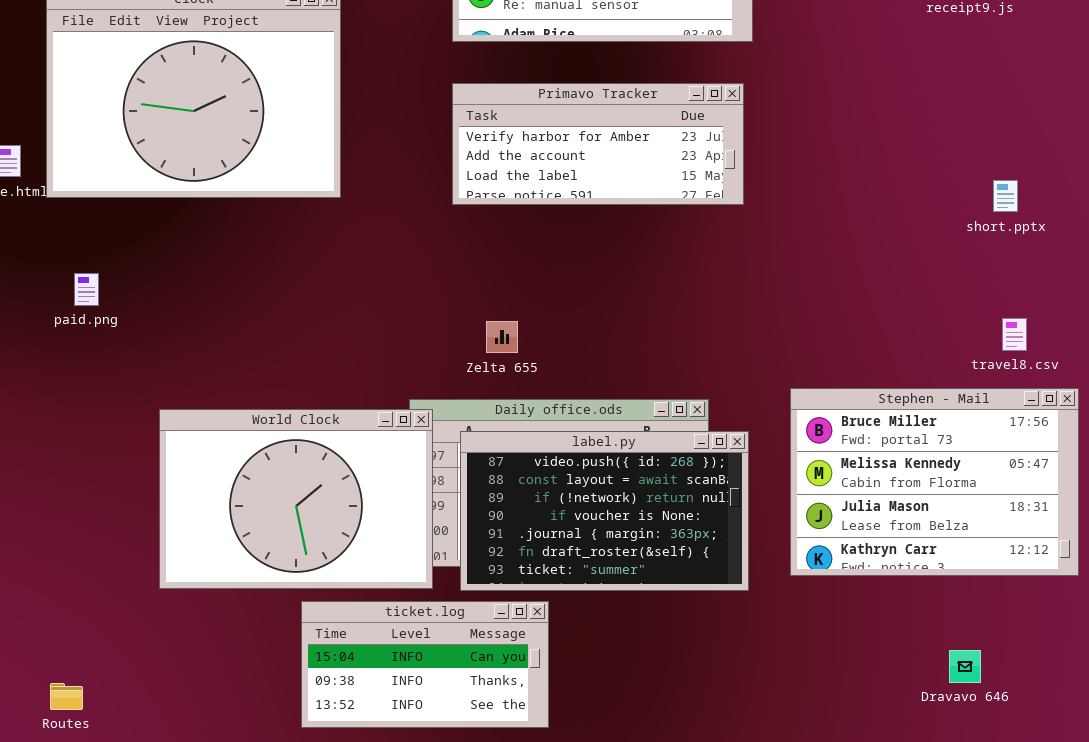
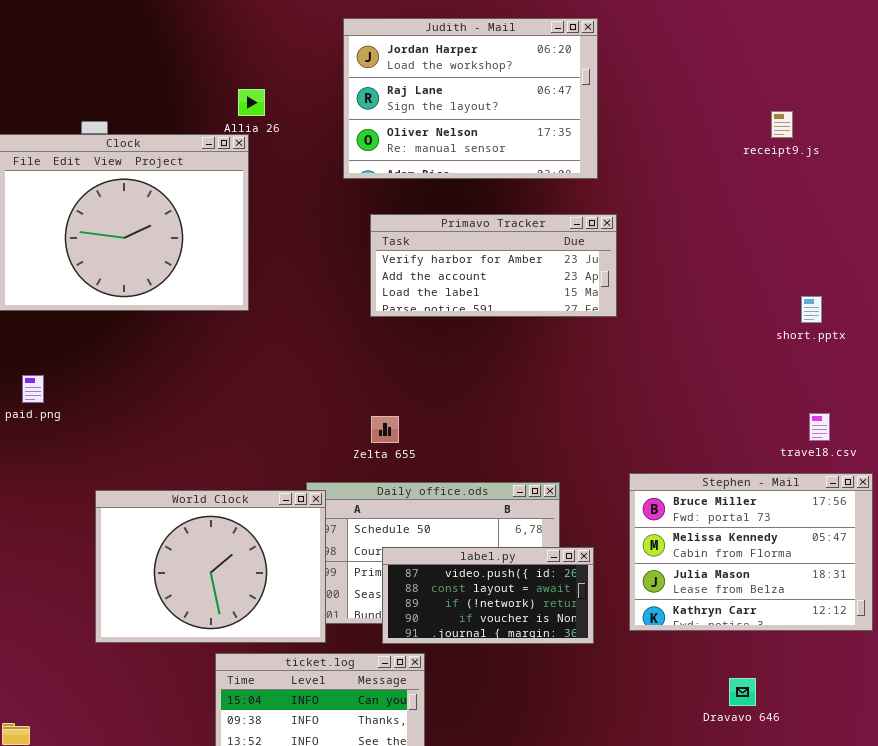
Primavo Tracker: [452,83,744,205] -> [370,214,617,317], moved
label.py: [460,431,749,591] -> [382,547,594,644], resized
Dravavo 646: [949,650,981,683] -> [729,678,756,706], moved

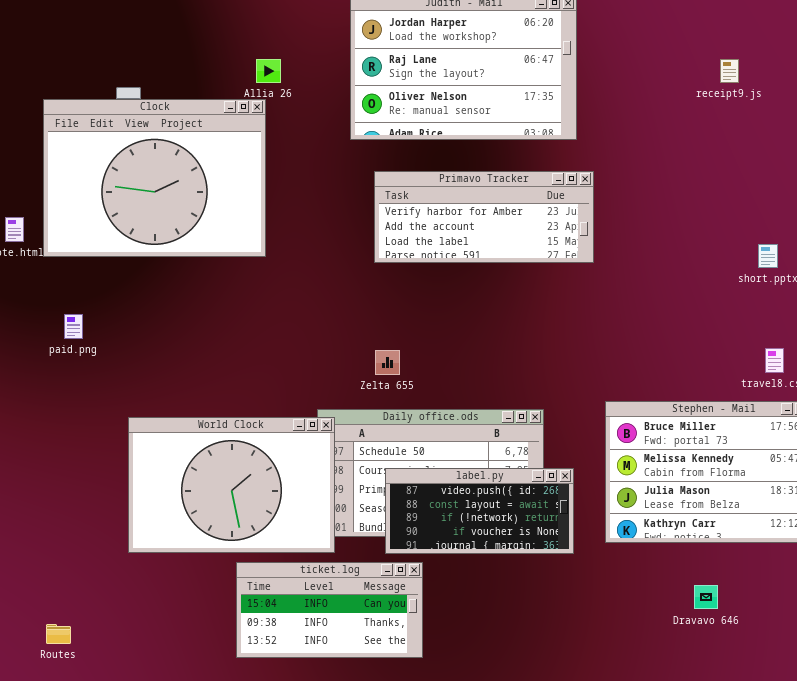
receipt9.js: [771,111,793,138] -> [720,59,739,83], moved

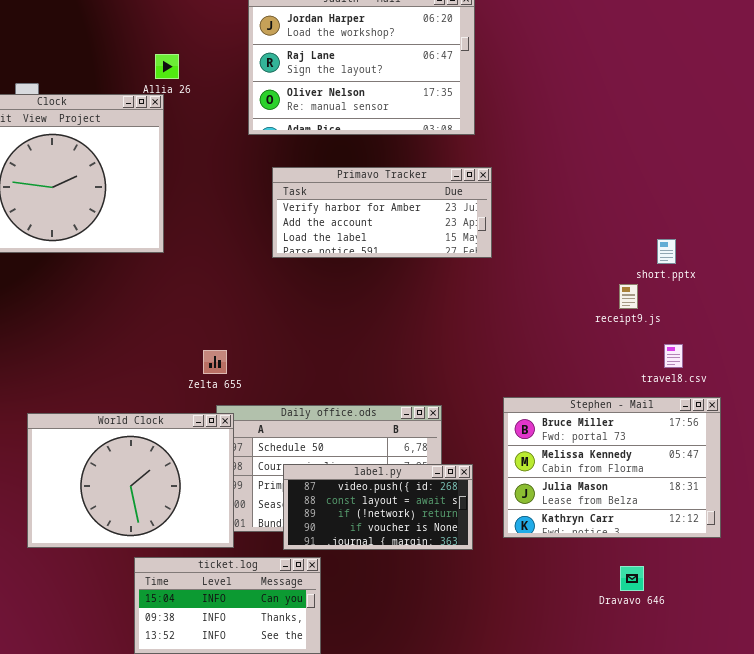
receipt9.js: [720,59,739,83] -> [619,284,638,309], moved
Zelta 655: [375,350,400,375] -> [203,350,227,374], moved
Dravavo 646: [694,585,718,609] -> [620,566,644,591], moved

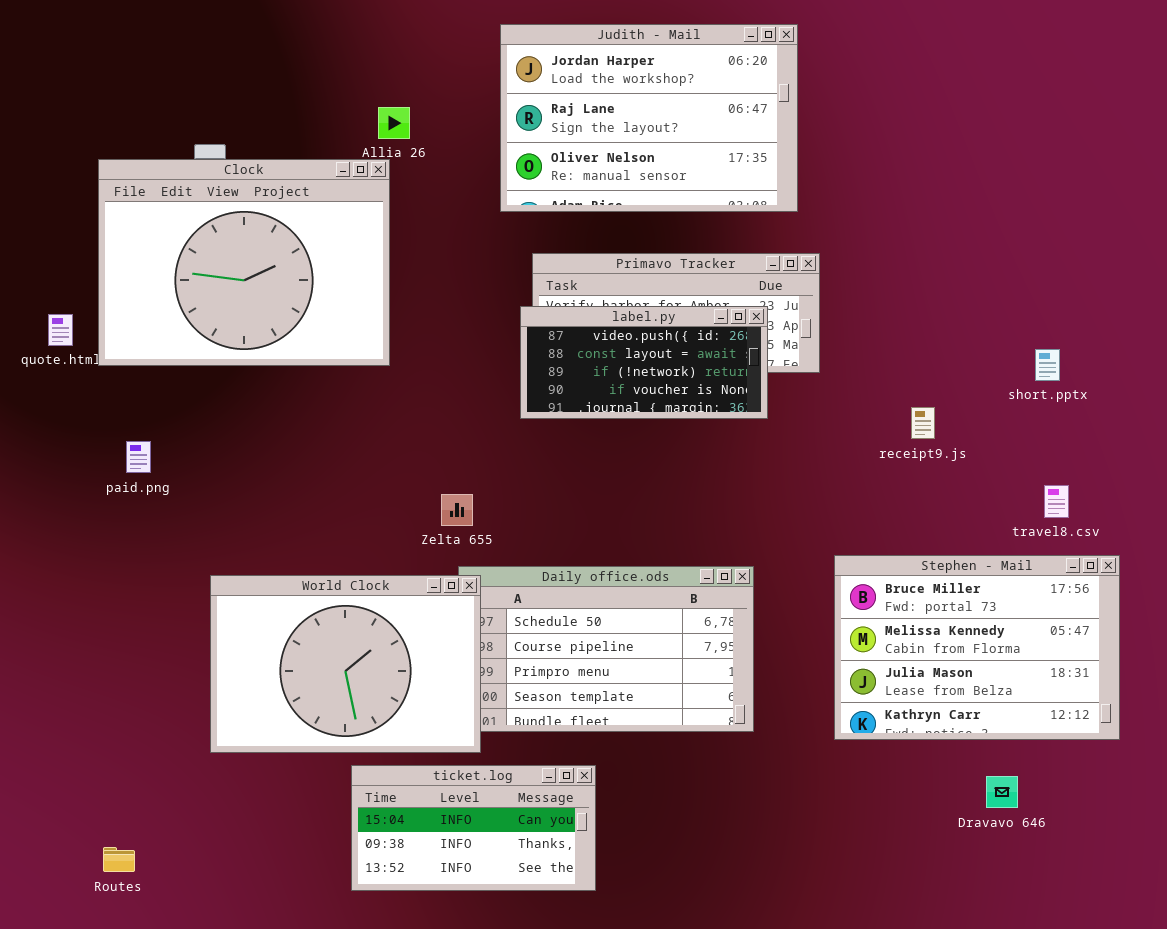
receipt9.js: [619,284,638,309] -> [911,407,935,439], moved
label.py: [283,464,473,550] -> [520,306,768,419], moved

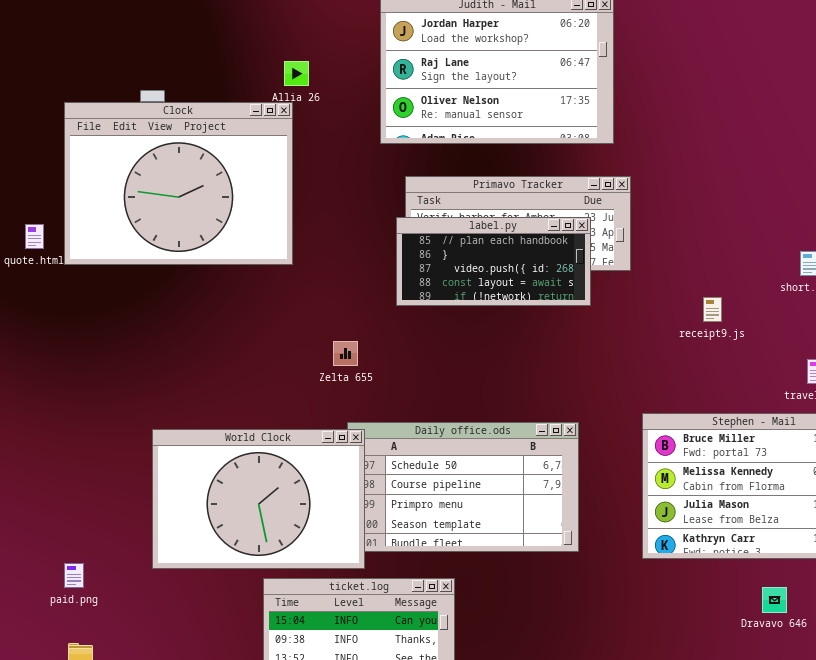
label.py: [520,306,768,419] -> [396,217,591,306], scrolled up 2 rows
paid.png: [126,441,151,473] -> [64,563,84,588], moved
Zelta 655: [441,494,473,526] -> [333,341,358,366], moved

